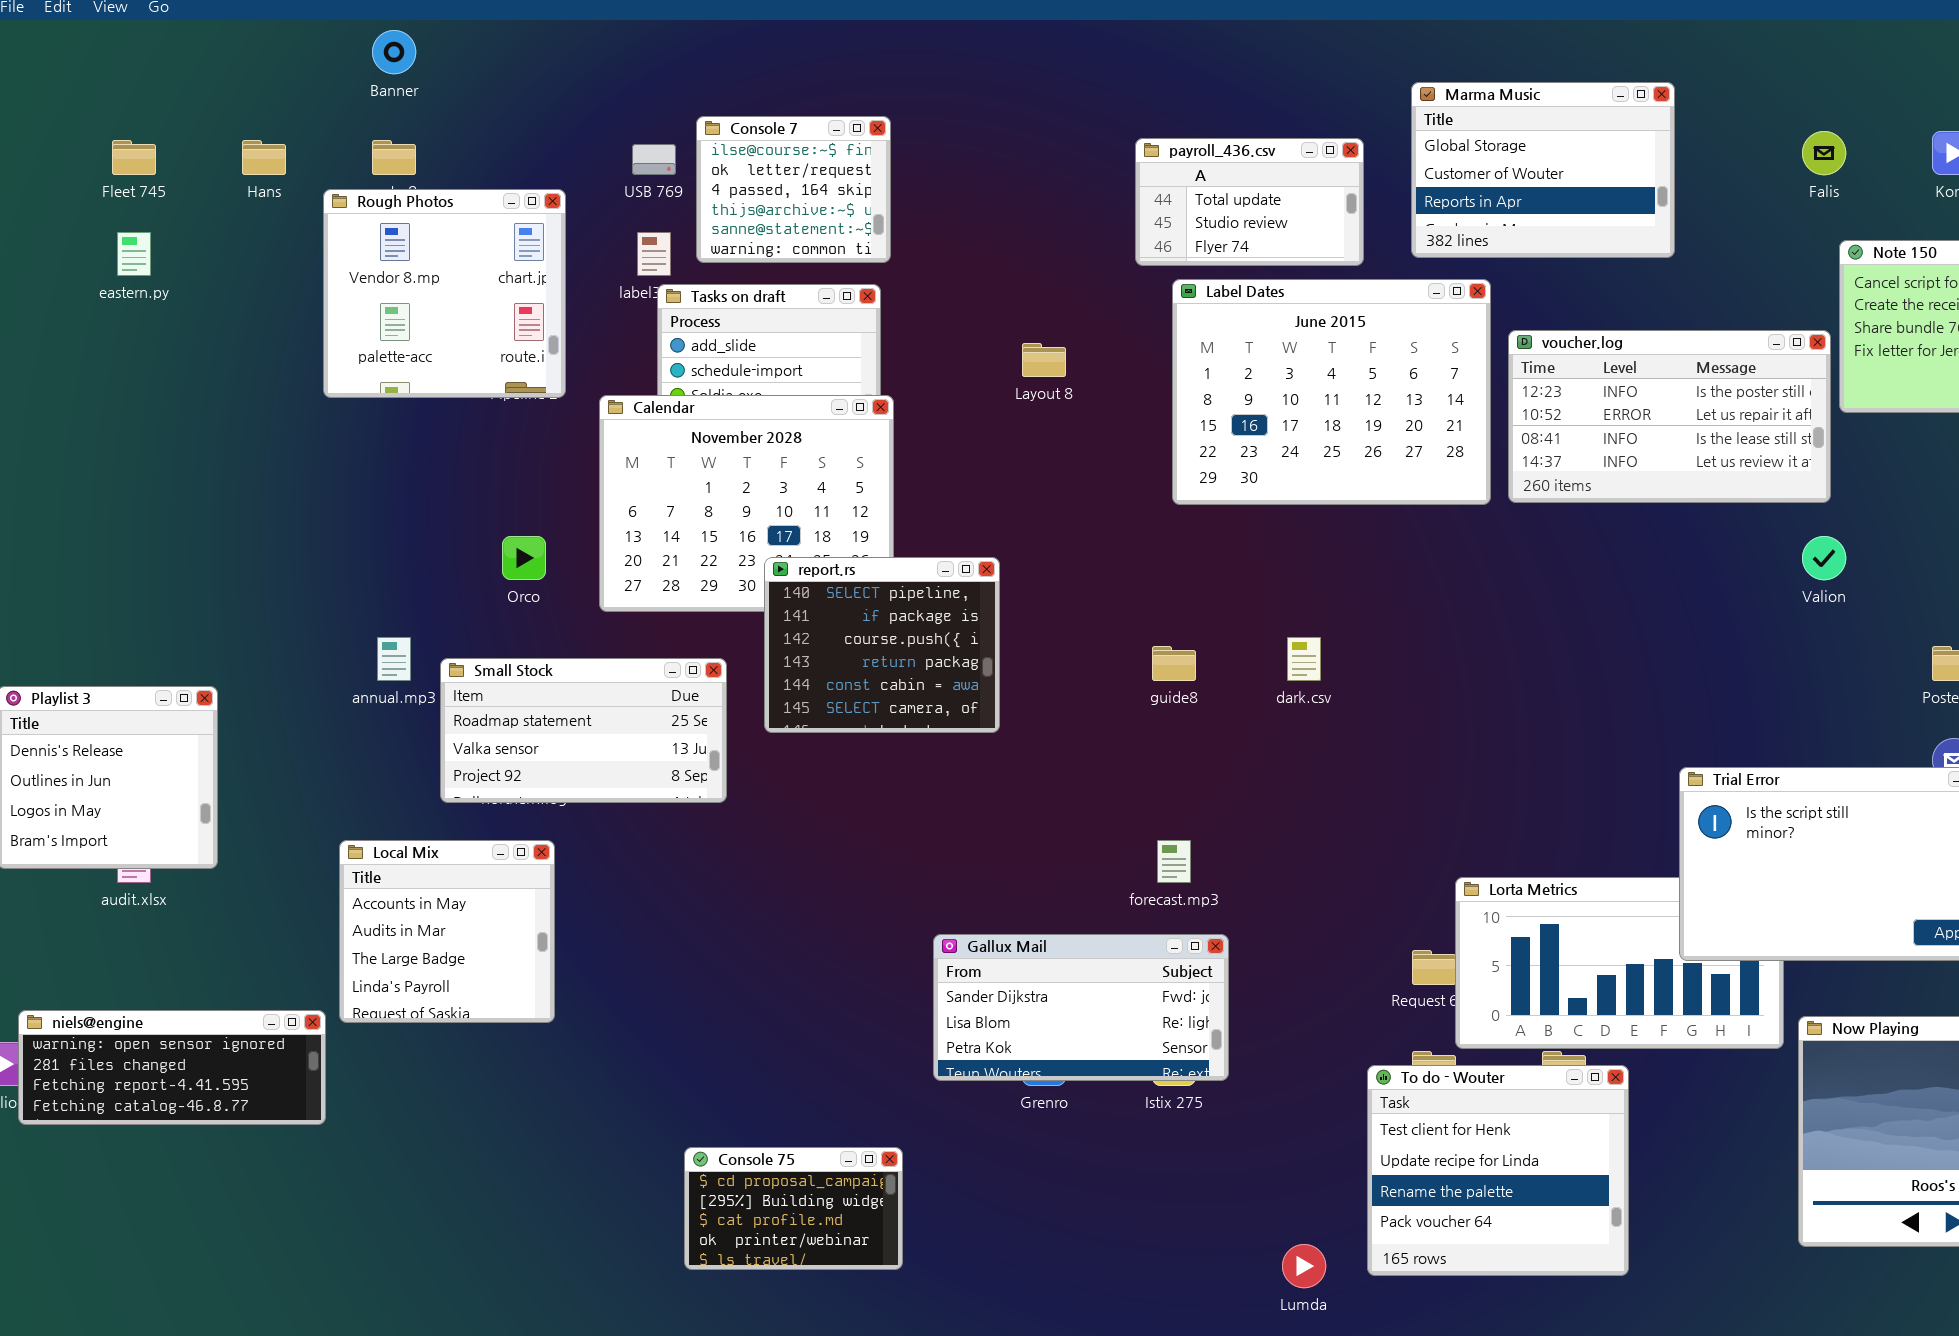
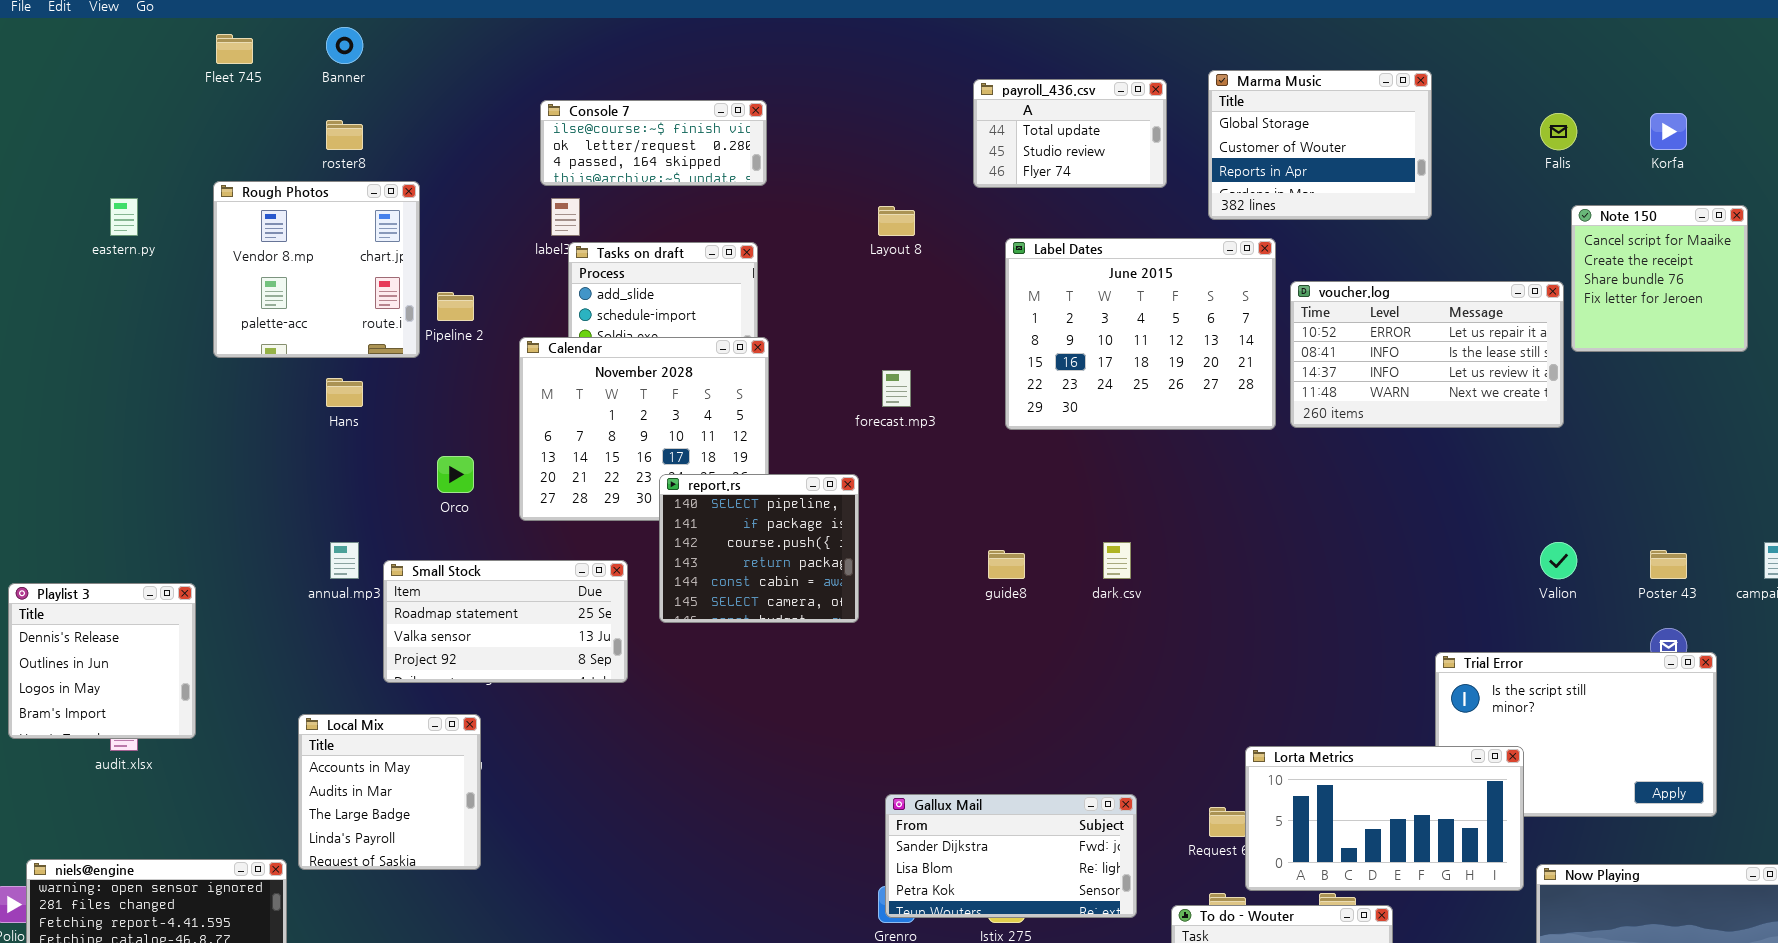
Console 7: [696,116,891,263] -> [540,100,767,186], resized
payroll_436.csv: [1135,138,1364,266] -> [973,79,1167,188], moved
Fleet 745: [112,140,156,175] -> [216,34,253,64], moved
Hans: [242,140,286,175] -> [326,378,363,407], moved
Rough Photos: [323,189,566,398] -> [213,181,420,358], moved
voucher.log: [1508,330,1831,503] -> [1290,281,1564,428], scrolled down 1 row
Layout 8: [1022,343,1066,377] -> [878,206,915,236], moved
Valion: [1802,536,1846,580] -> [1540,542,1577,579], moved
forecast.mp3: [1157,840,1191,883] -> [882,370,911,407], moved
Lorta Metrics: [1455,877,1784,1049] -> [1245,746,1524,891], raised
Gallux Mail: [933,934,1229,1081] -> [885,794,1137,918], moved

